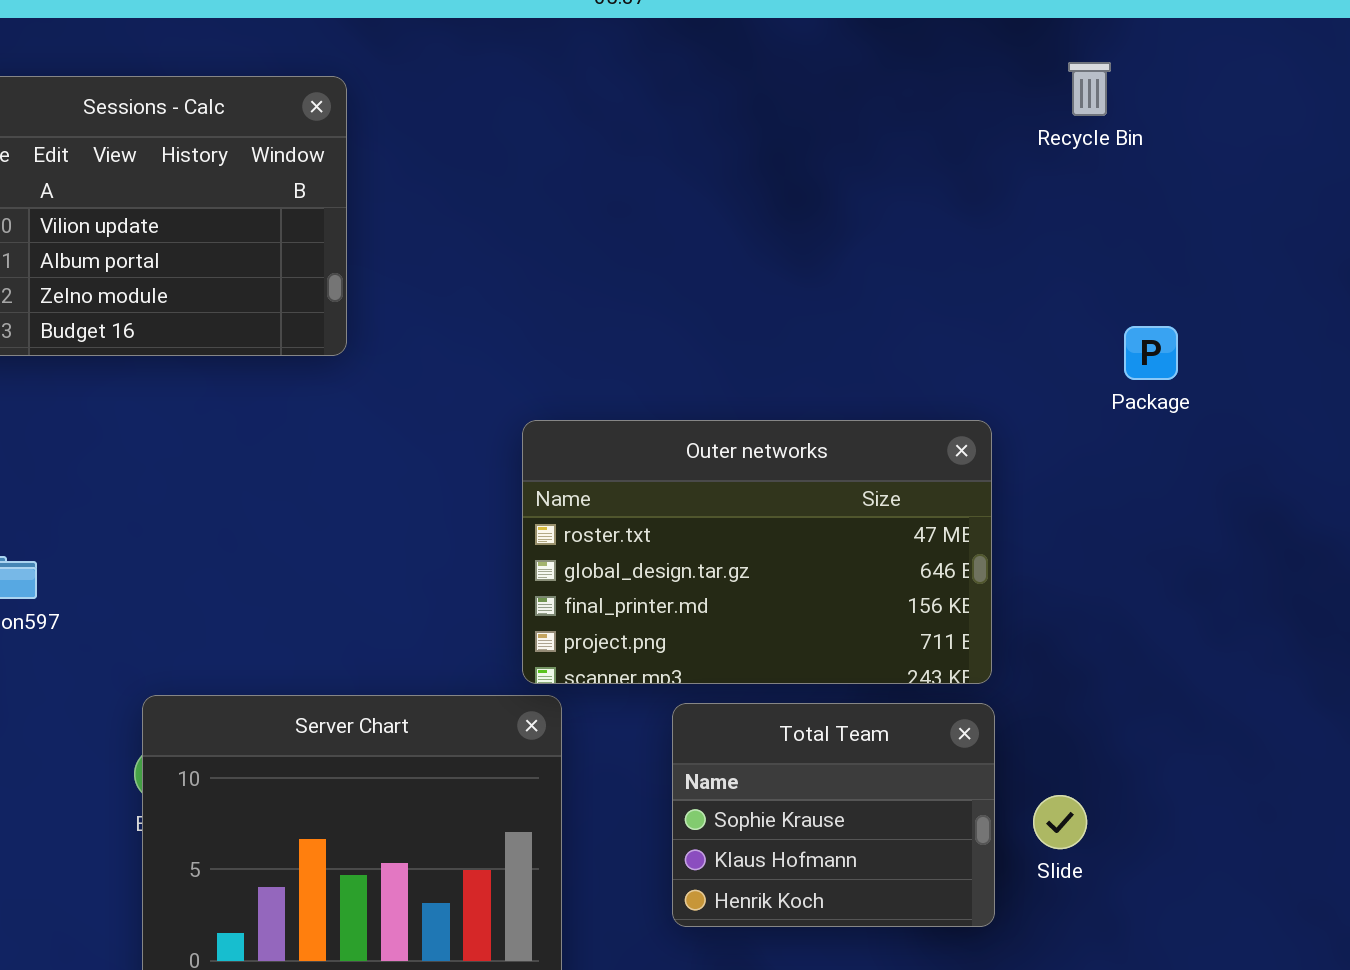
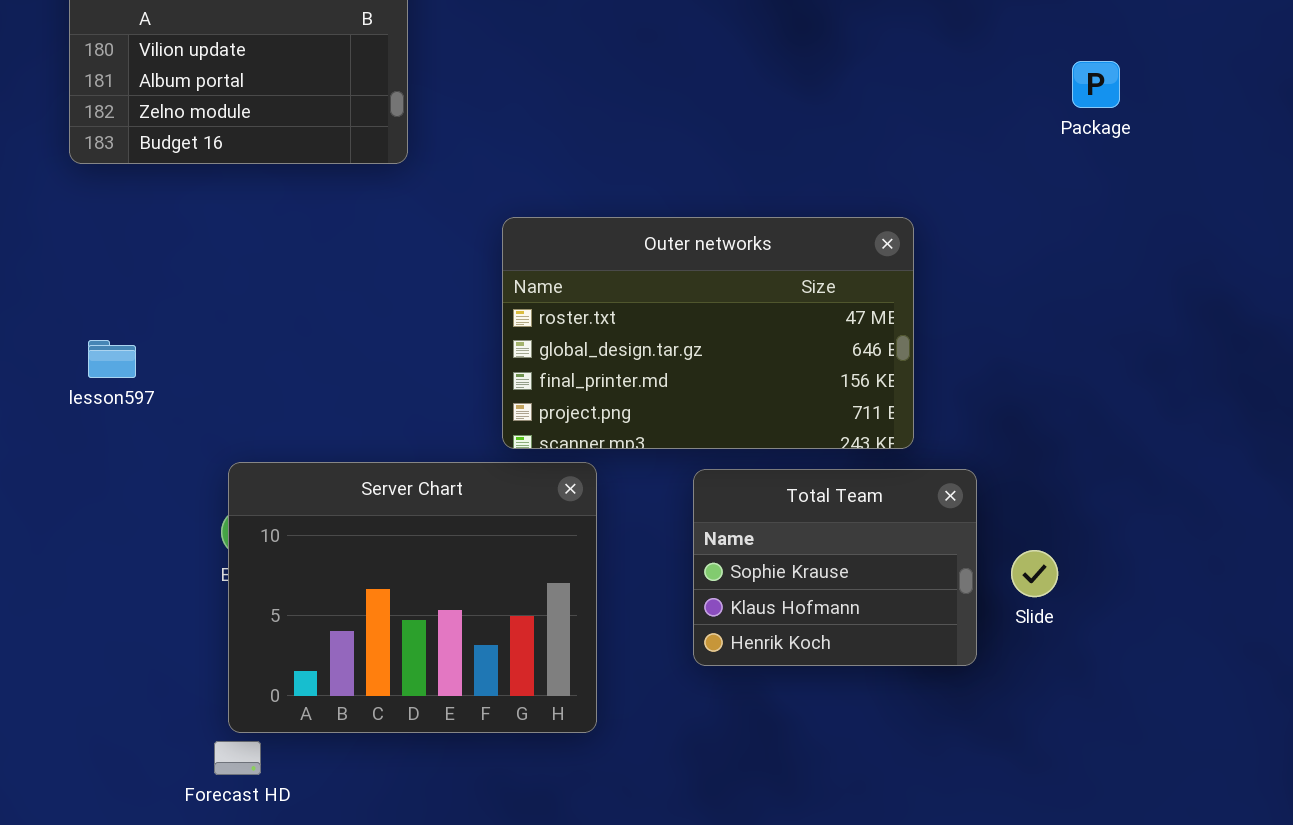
Package: [1124,326,1178,380] -> [1072,61,1120,108], moved
Outer networks: [522,420,992,684] -> [502,217,914,449], moved

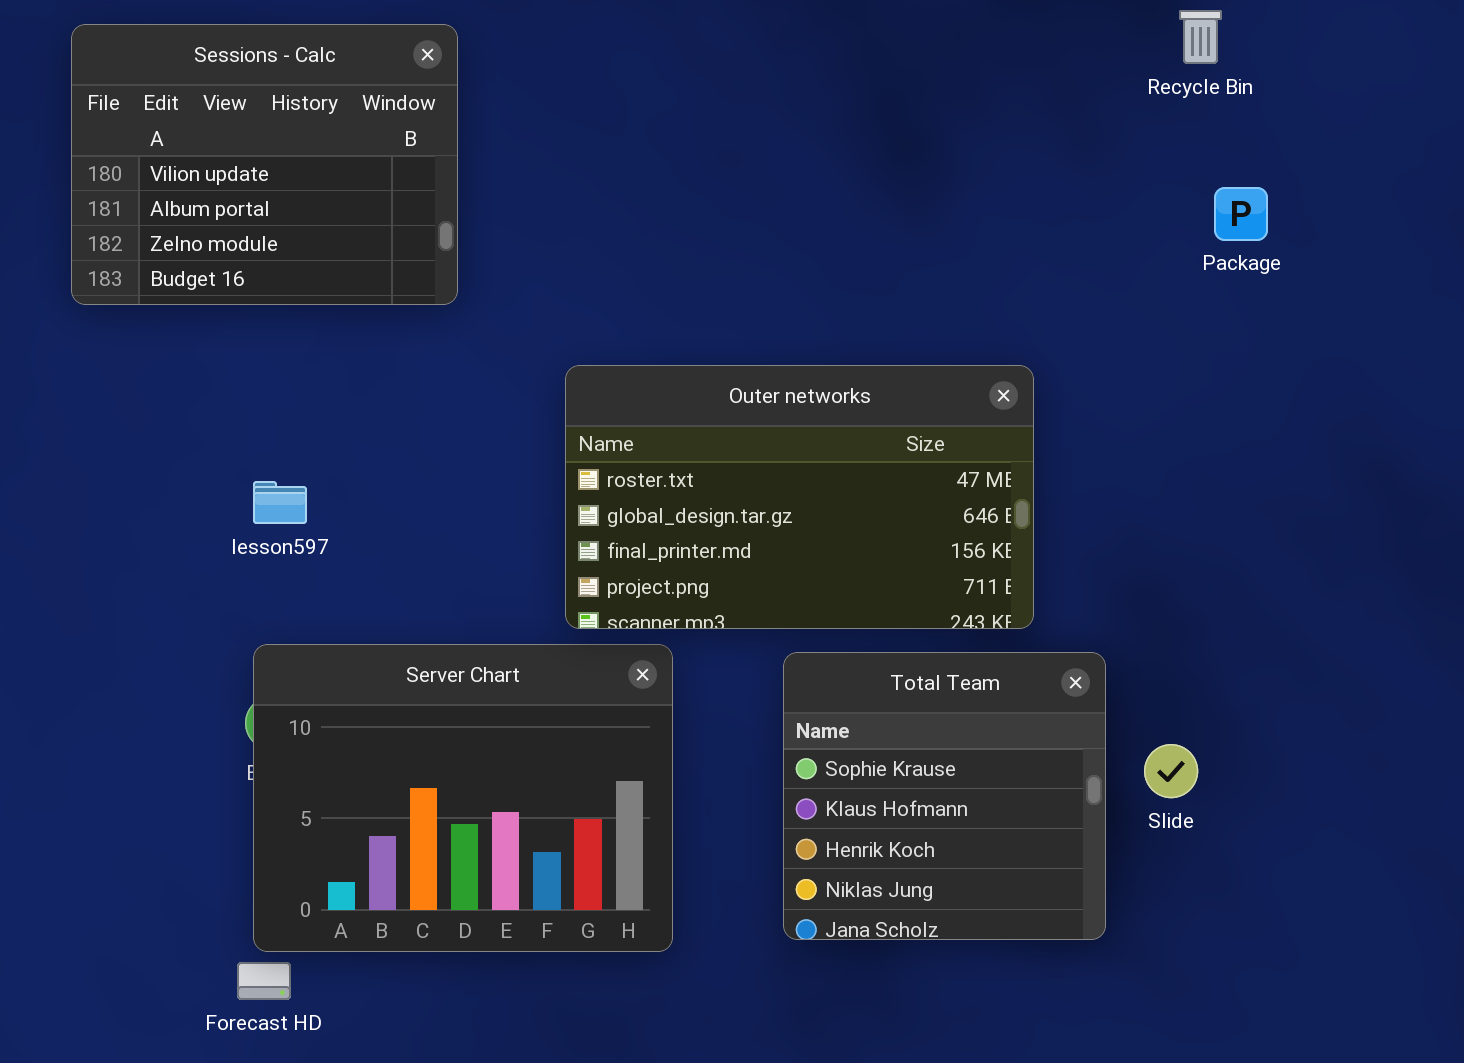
lesson597: [88,340,136,378] -> [253,481,307,524], moved
Total Team: [693,469,977,666] -> [783,652,1106,940], resized

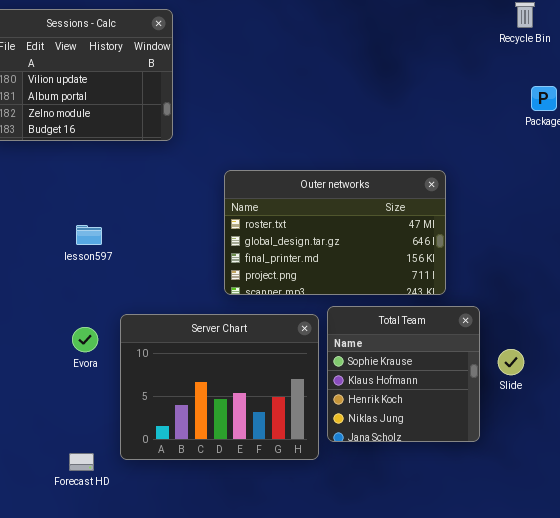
Server Chart: [253,644,673,952] -> [120,314,319,460], moved

